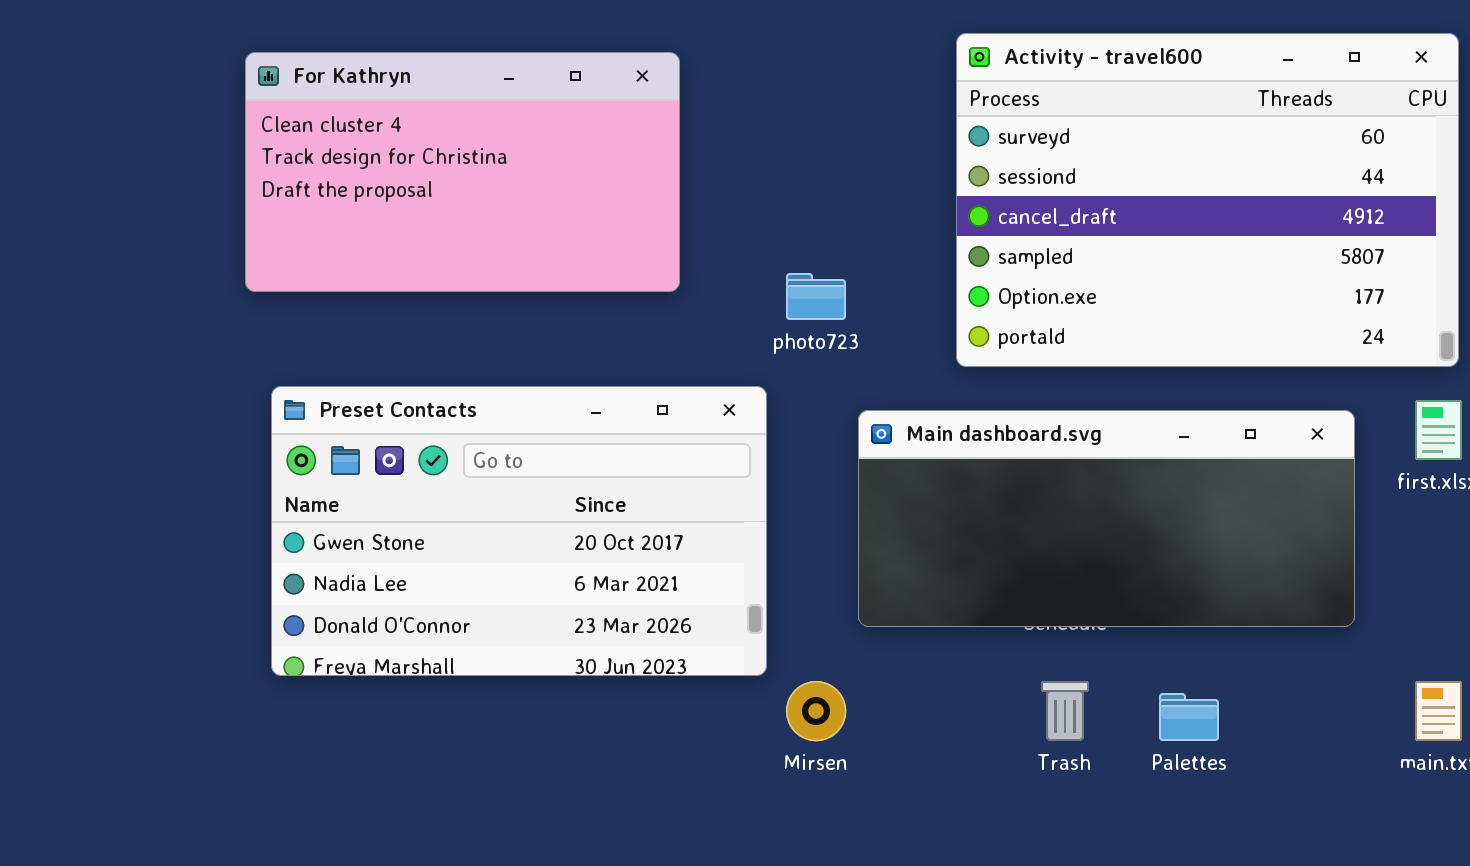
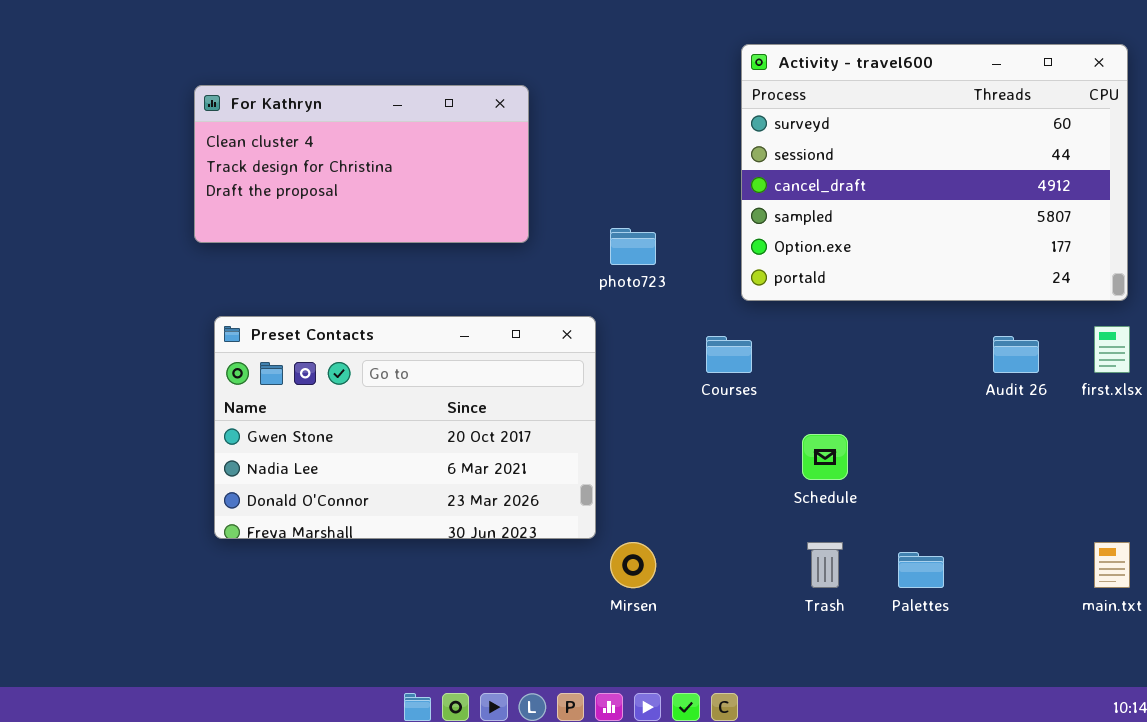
For Kathryn: [245,52,680,292] -> [194,85,529,243], resized
Main dashboard.svg: [858,410,1355,627] -> none, closed

